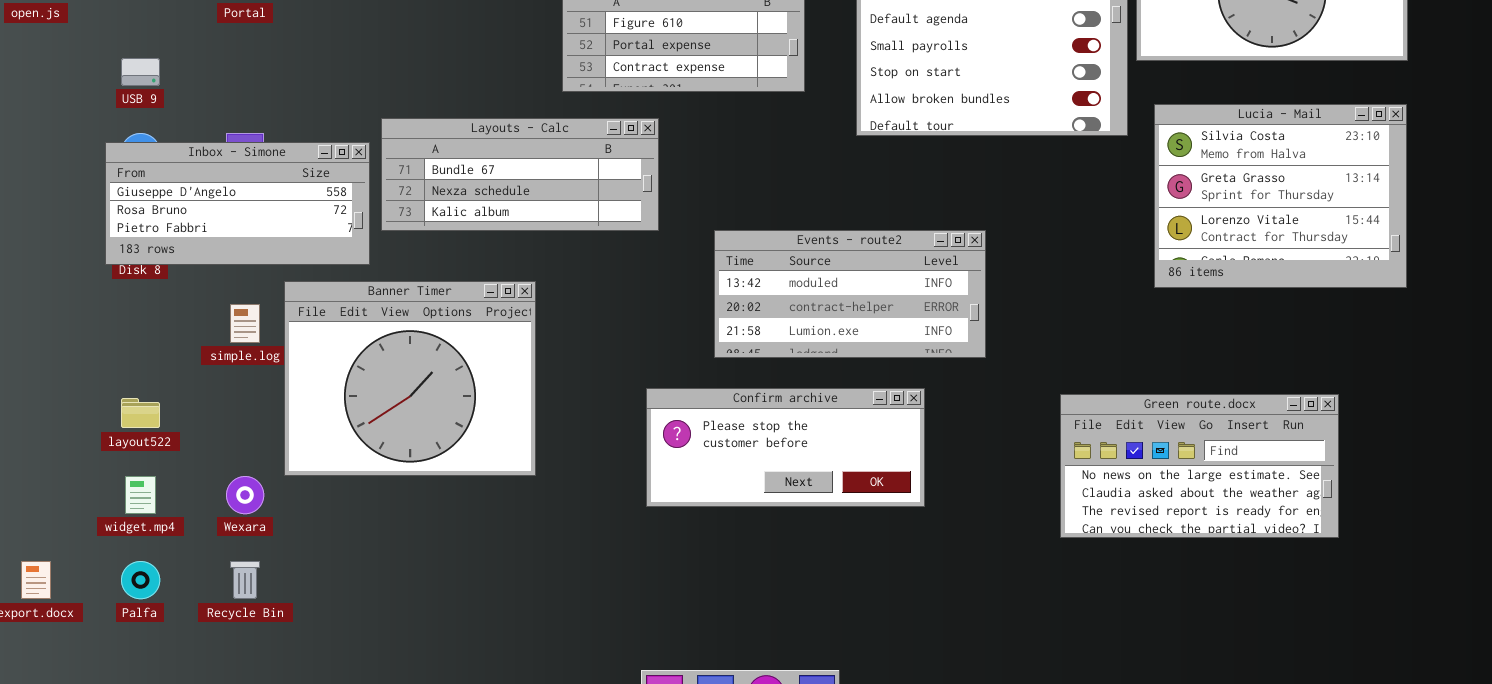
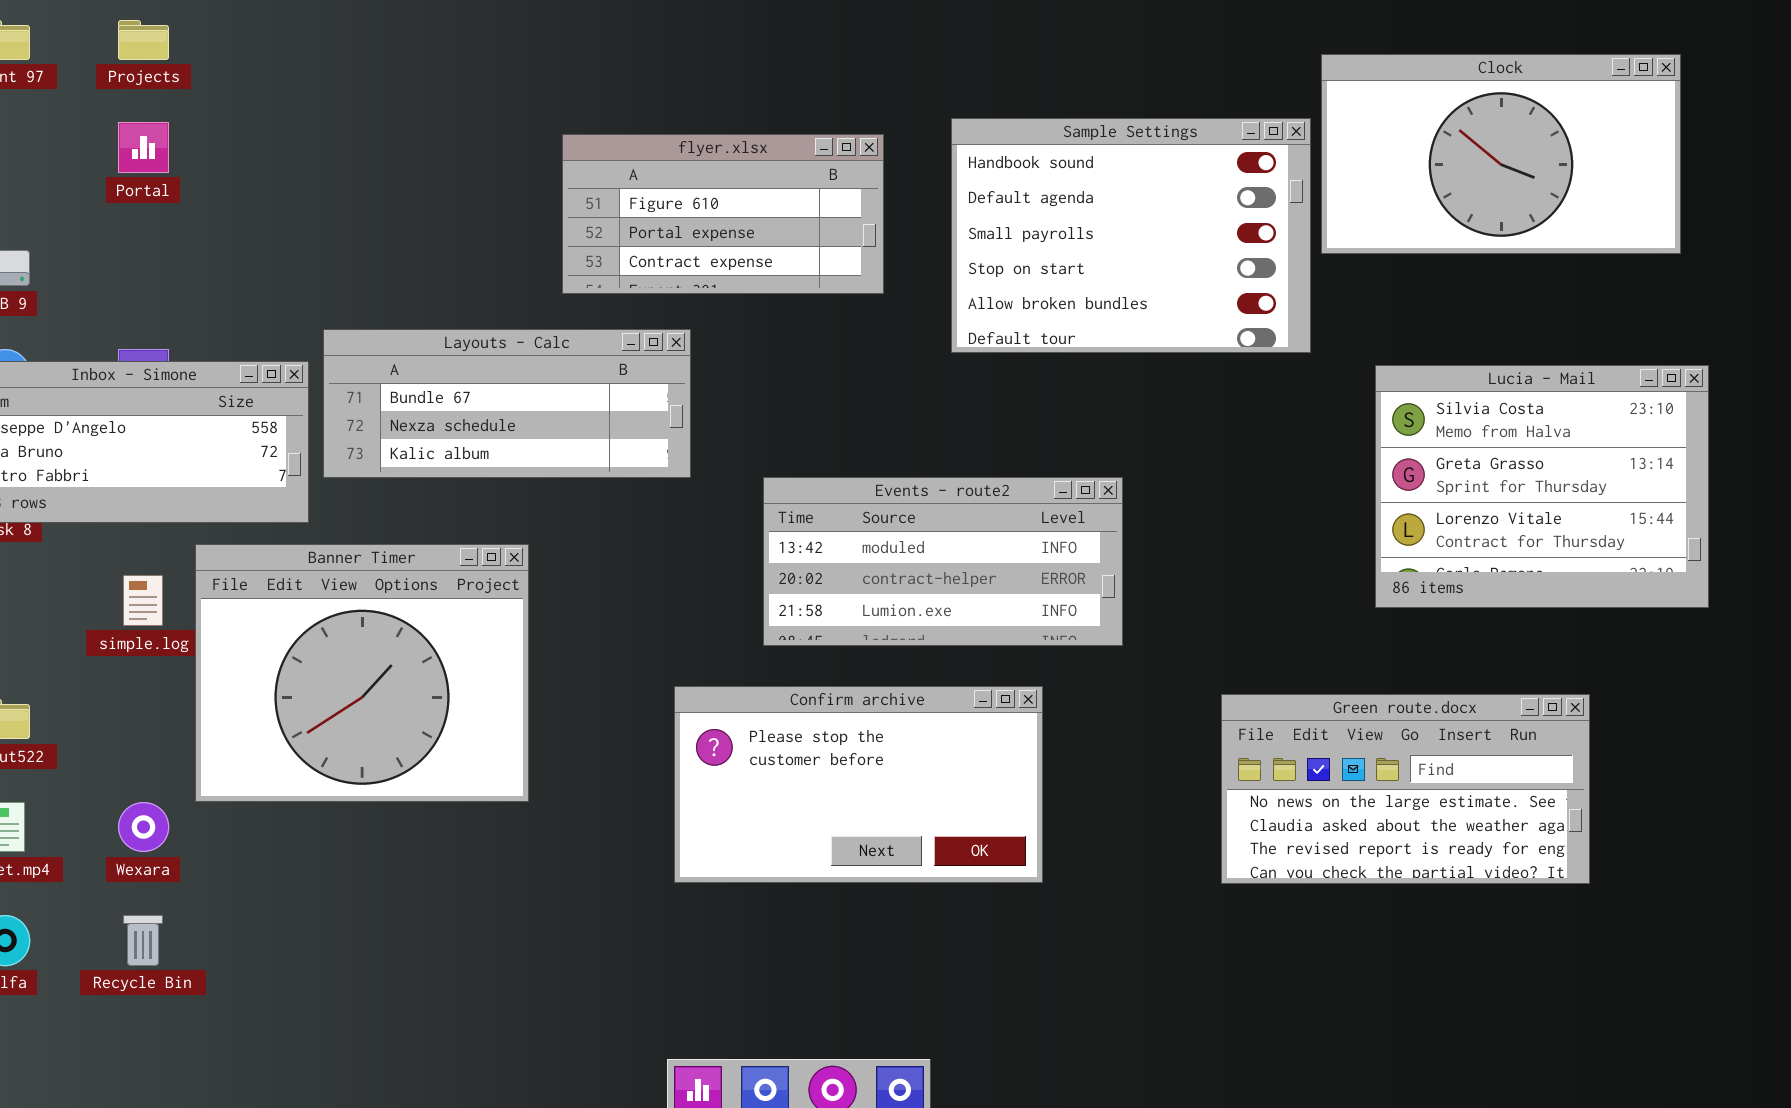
Lucia - Mail: [1154,104,1407,288] -> [1375,365,1709,608], moved
Confirm archive: [646,388,925,507] -> [674,686,1043,883], resized

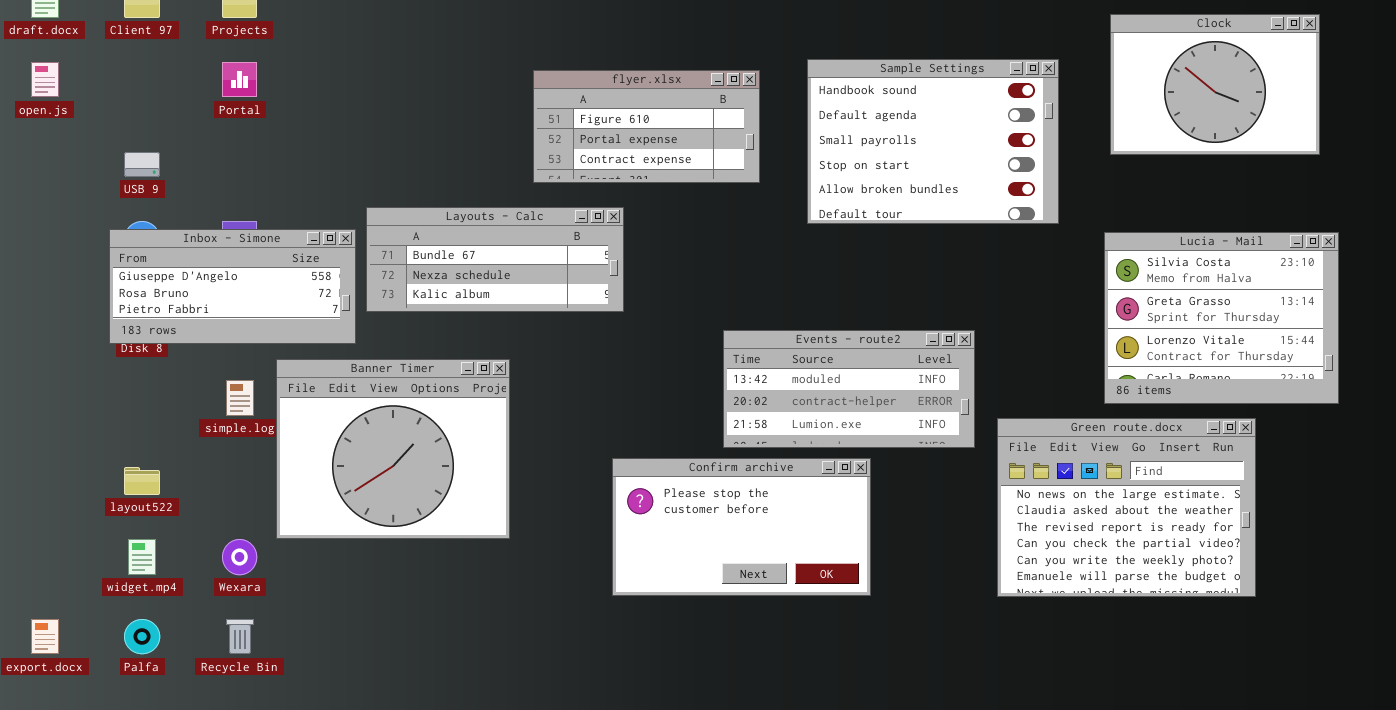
Clock: [1321,54,1681,254] -> [1110,14,1320,155], resized
Events - route2: [763,477,1123,646] -> [723,330,975,448], moved
Green route.docx: [1221,694,1590,884] -> [997,418,1256,597], resized

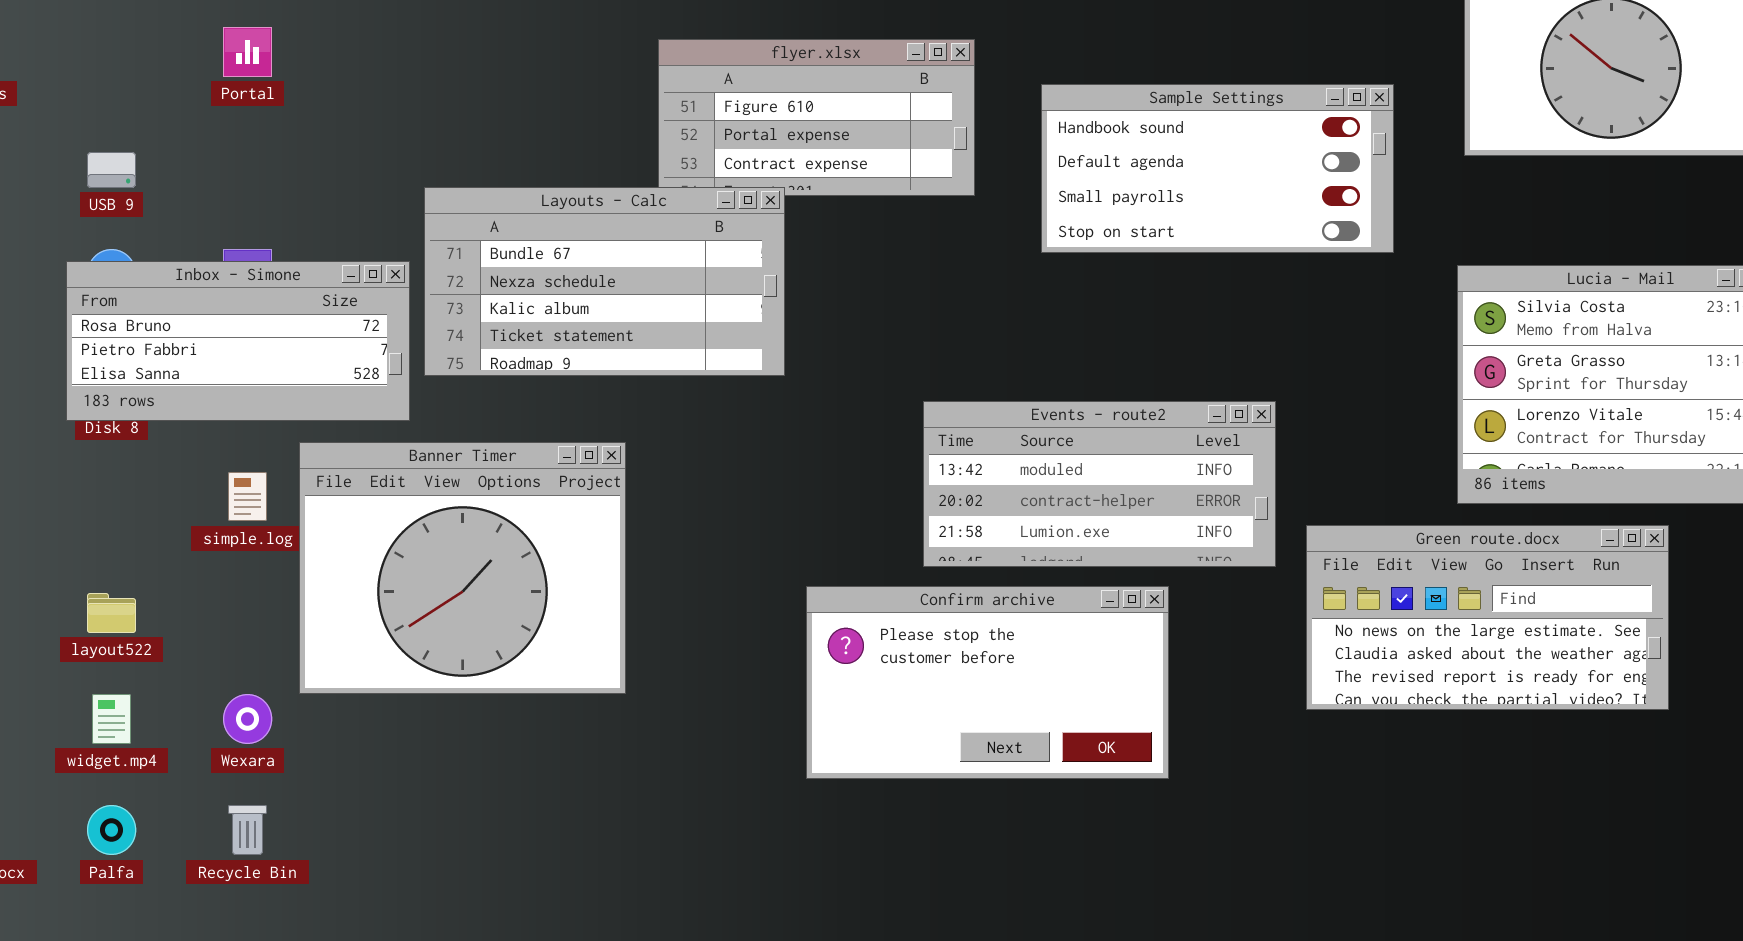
Sample Settings: [807,59,1059,224] -> [1041,84,1394,253], resized
Layouts - Calc: [366,207,624,312] -> [424,187,785,376], resized
Inbox - Simone: [109,229,356,344] -> [66,261,410,421], scrolled down 1 row
Green route.docx: [997,418,1256,597] -> [1306,525,1669,710], resized
Confirm archive: [612,458,871,596] -> [806,586,1169,779], moved

